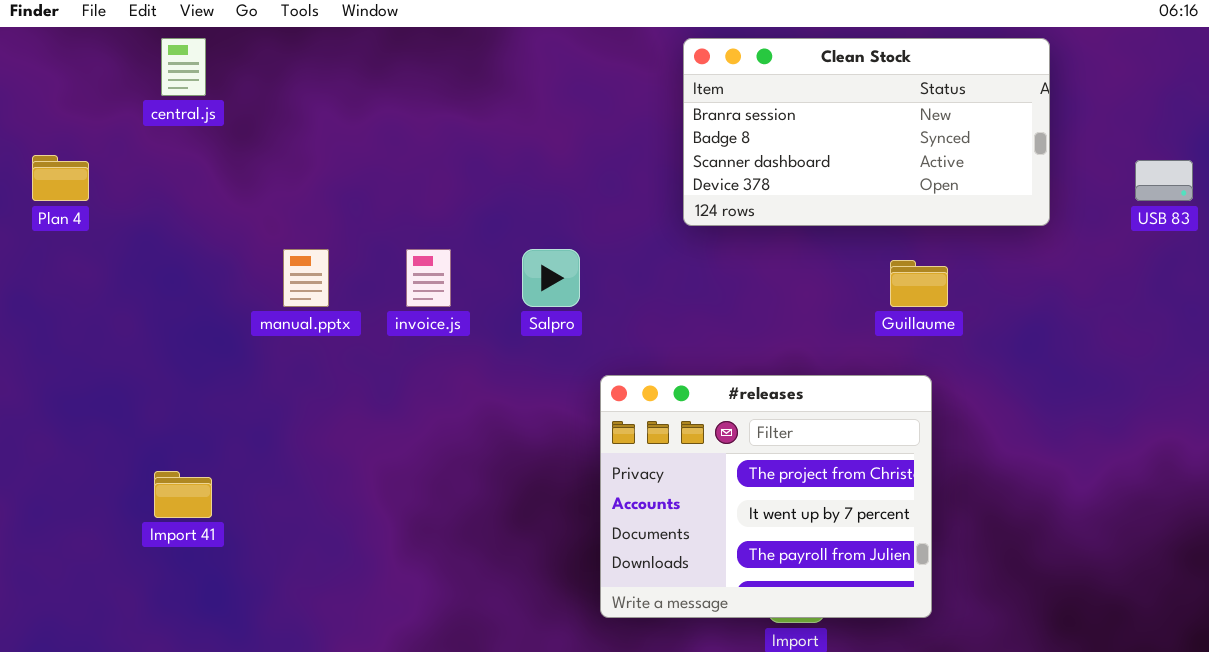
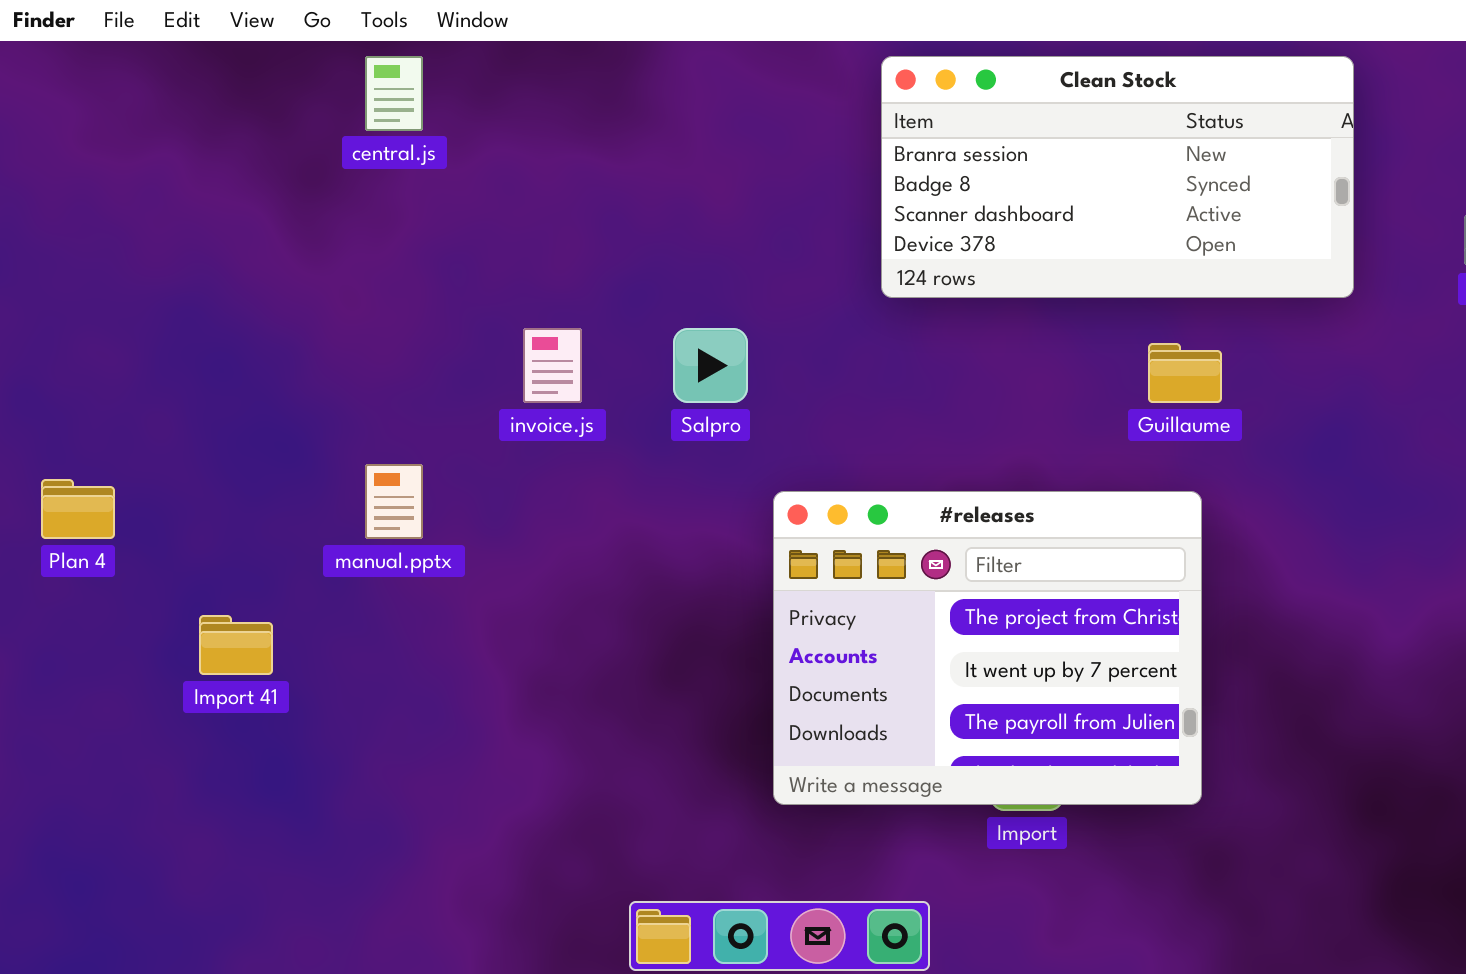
central.js: [161,38,206,96] -> [365,56,423,131], moved
Plan 4: [32,155,89,201] -> [41,479,115,539], moved
manual.pptx: [283,249,329,307] -> [365,464,423,539], moved

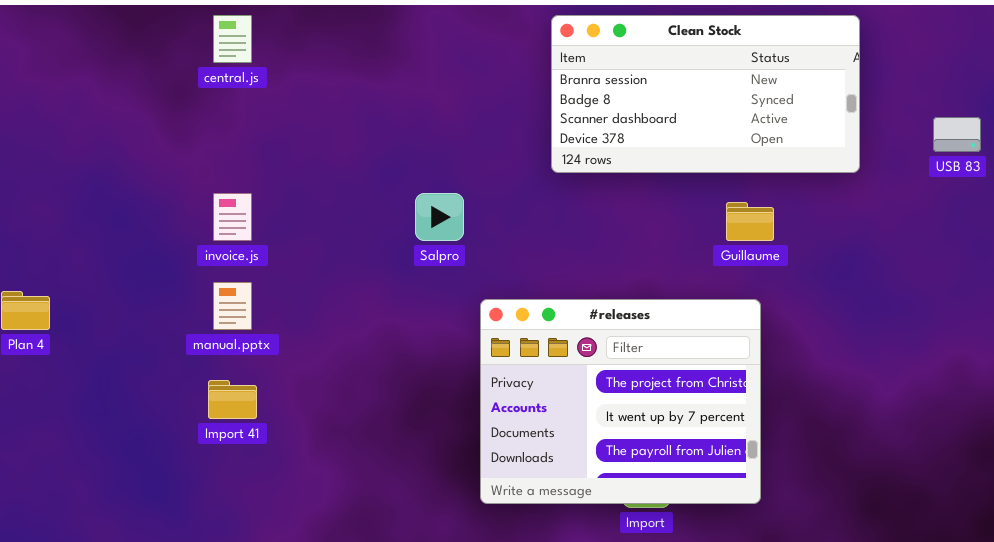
invoice.js: [523,328,582,403] -> [213,193,252,241], moved
Import 41: [199,615,273,675] -> [208,380,257,419], moved

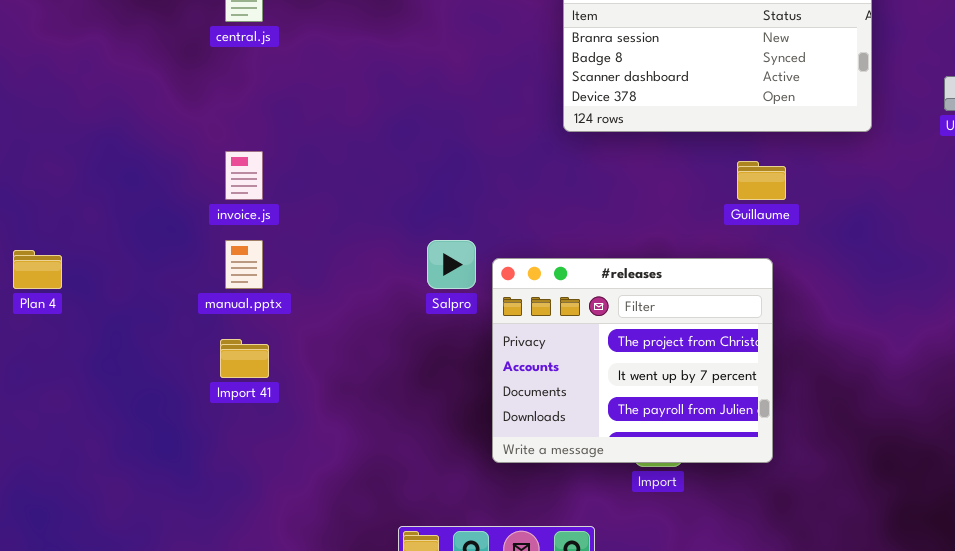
Salpro: [415,193,464,241] -> [427,240,476,289], moved

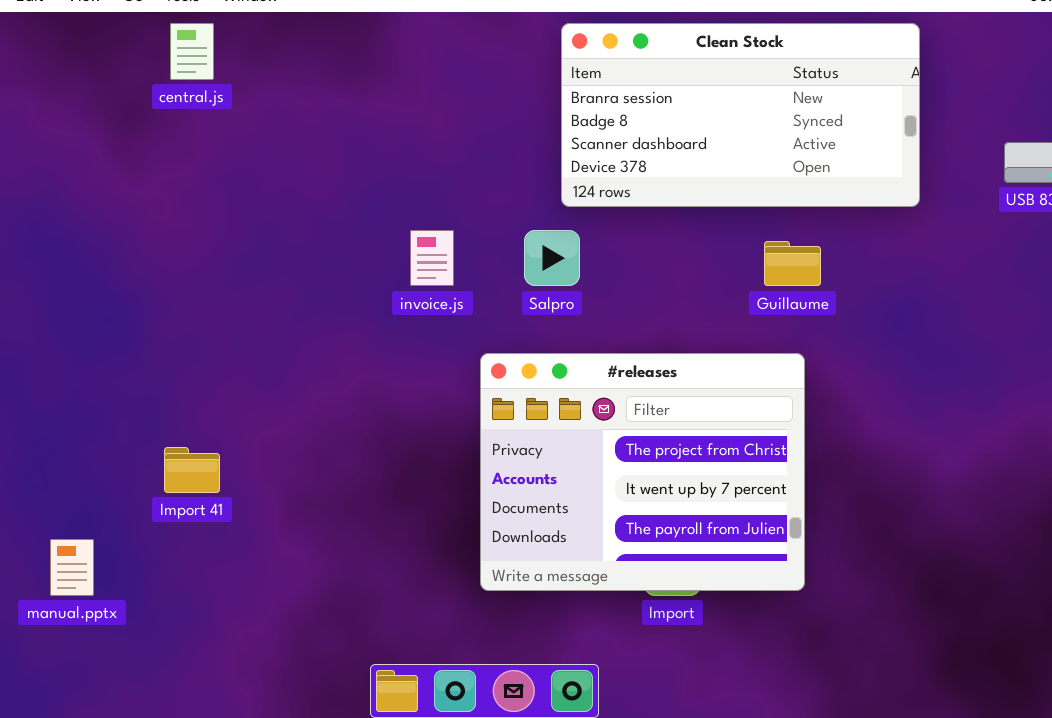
invoice.js: [225,151,263,200] -> [410,230,454,286], moved
manual.pptx: [225,240,263,289] -> [50,539,94,596], moved
Salpro: [427,240,476,289] -> [524,230,580,286], moved

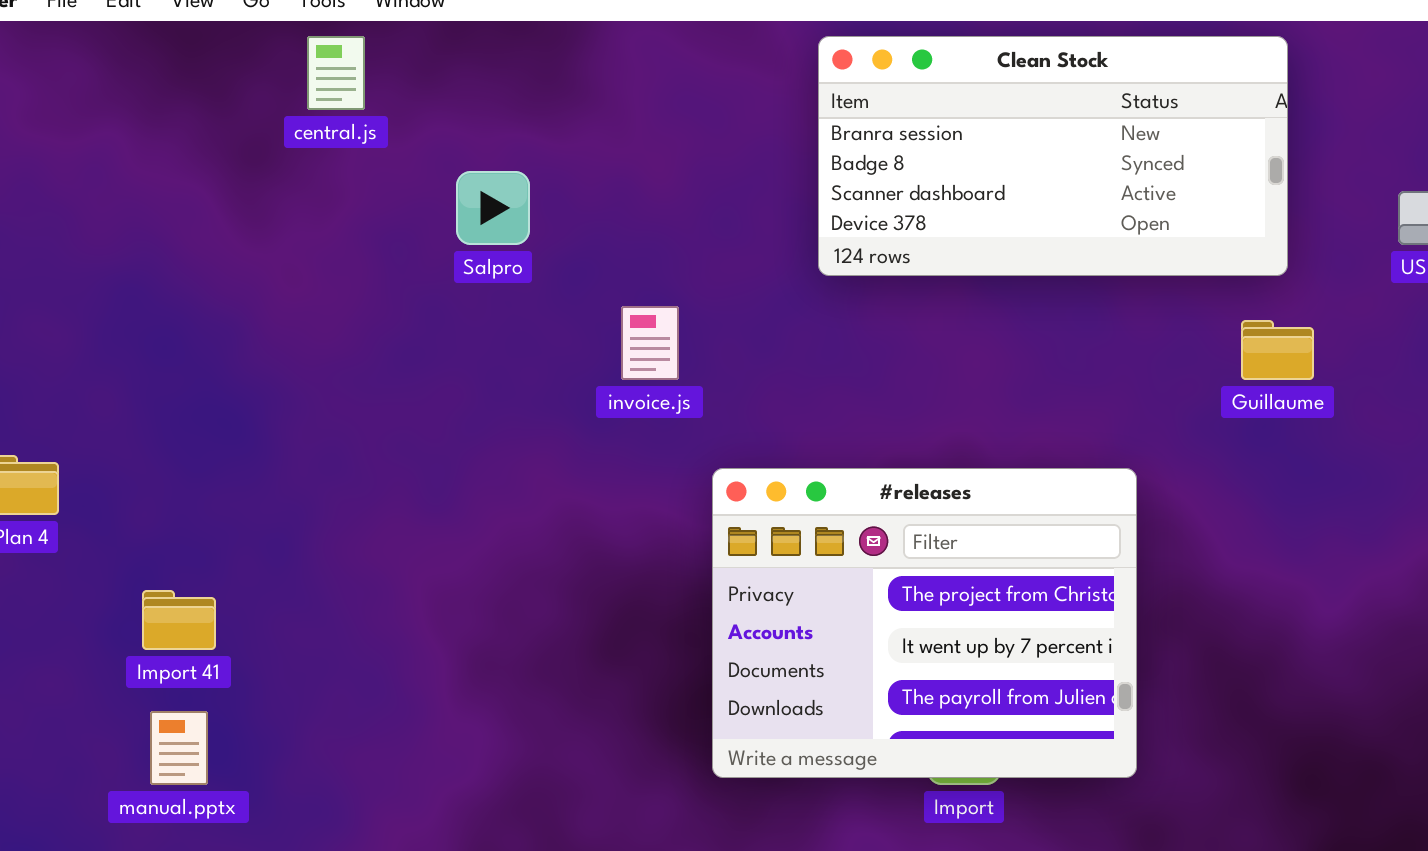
Salpro: [524,230,580,286] -> [456,171,530,245], moved
Guillaume: [764,241,821,286] -> [1241,320,1314,380], moved
Import 41: [164,447,220,493] -> [142,590,216,650], moved

